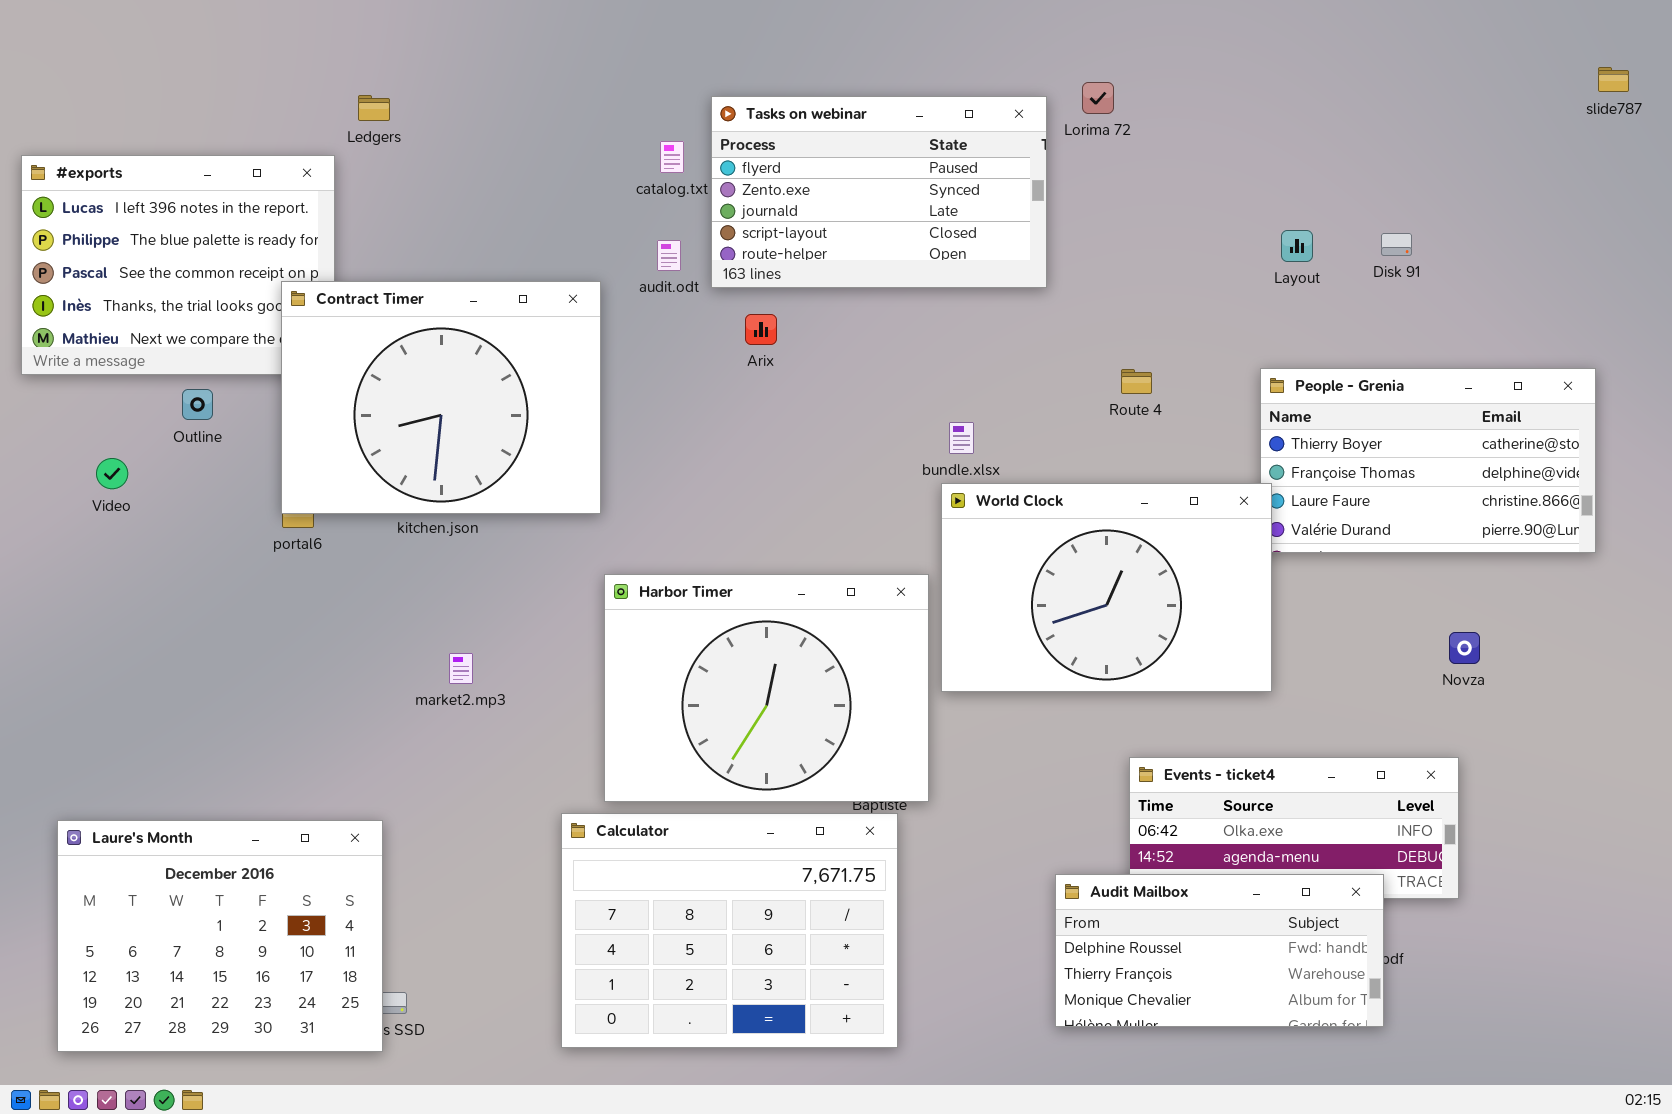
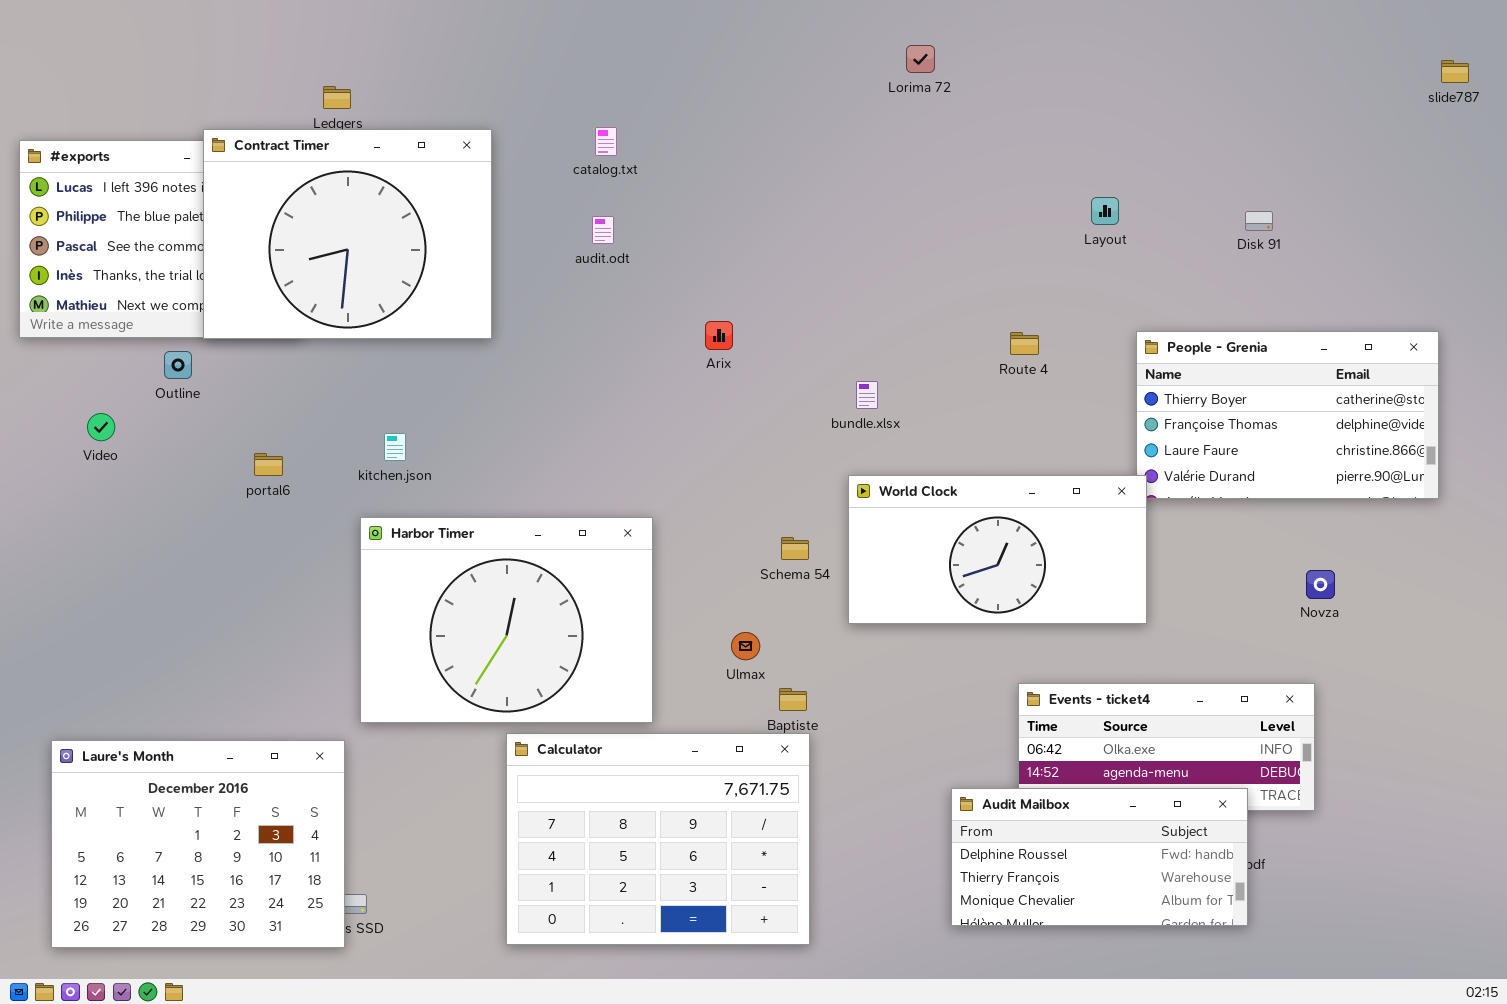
Lorima 72: [1082,82,1114,114] -> [906,45,935,73], moved
Tasks on webinar: [711,96,1047,288] -> none, closed
Layout: [1281,230,1313,262] -> [1091,197,1119,225], moved
Contract Timer: [281,281,601,514] -> [203,129,492,339], moved
Arix: [745,314,777,345] -> [705,321,733,350], moved
World Clock: [941,483,1272,692] -> [848,475,1147,624], resized
Harbor Timer: [604,574,929,802] -> [360,517,653,723], moved

